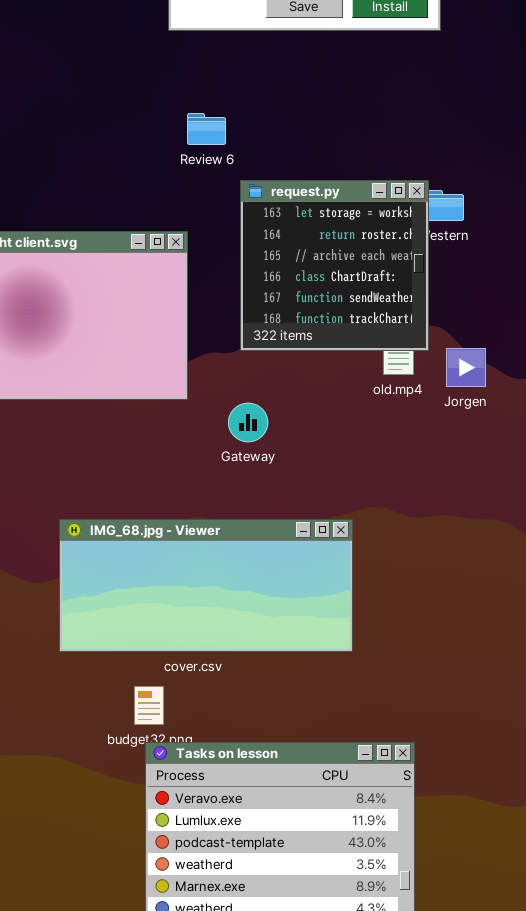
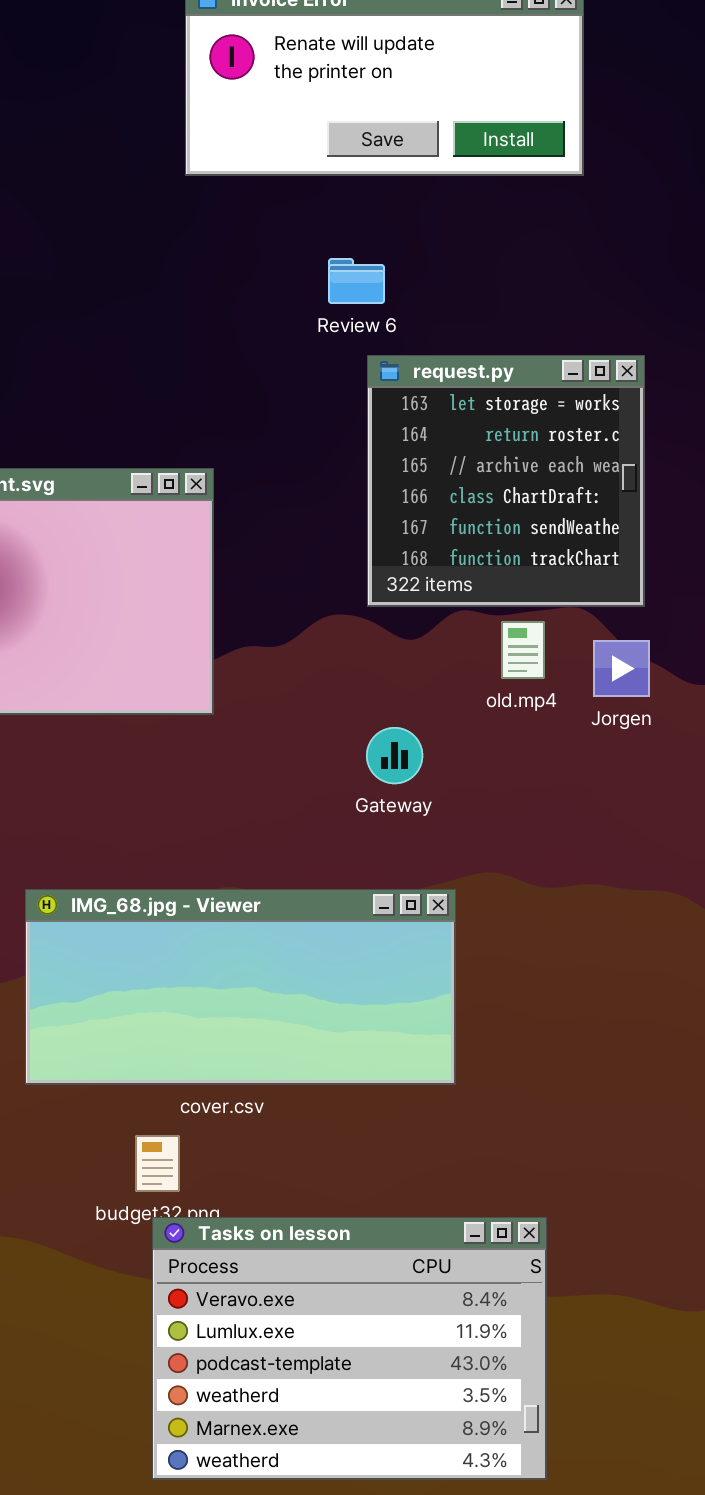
Review 6: [187,113,226,145] -> [328,258,385,304], moved
request.py: [240,180,429,351] -> [367,355,645,607], moved
Gateway: [228,403,268,442] -> [366,727,423,784], moved

